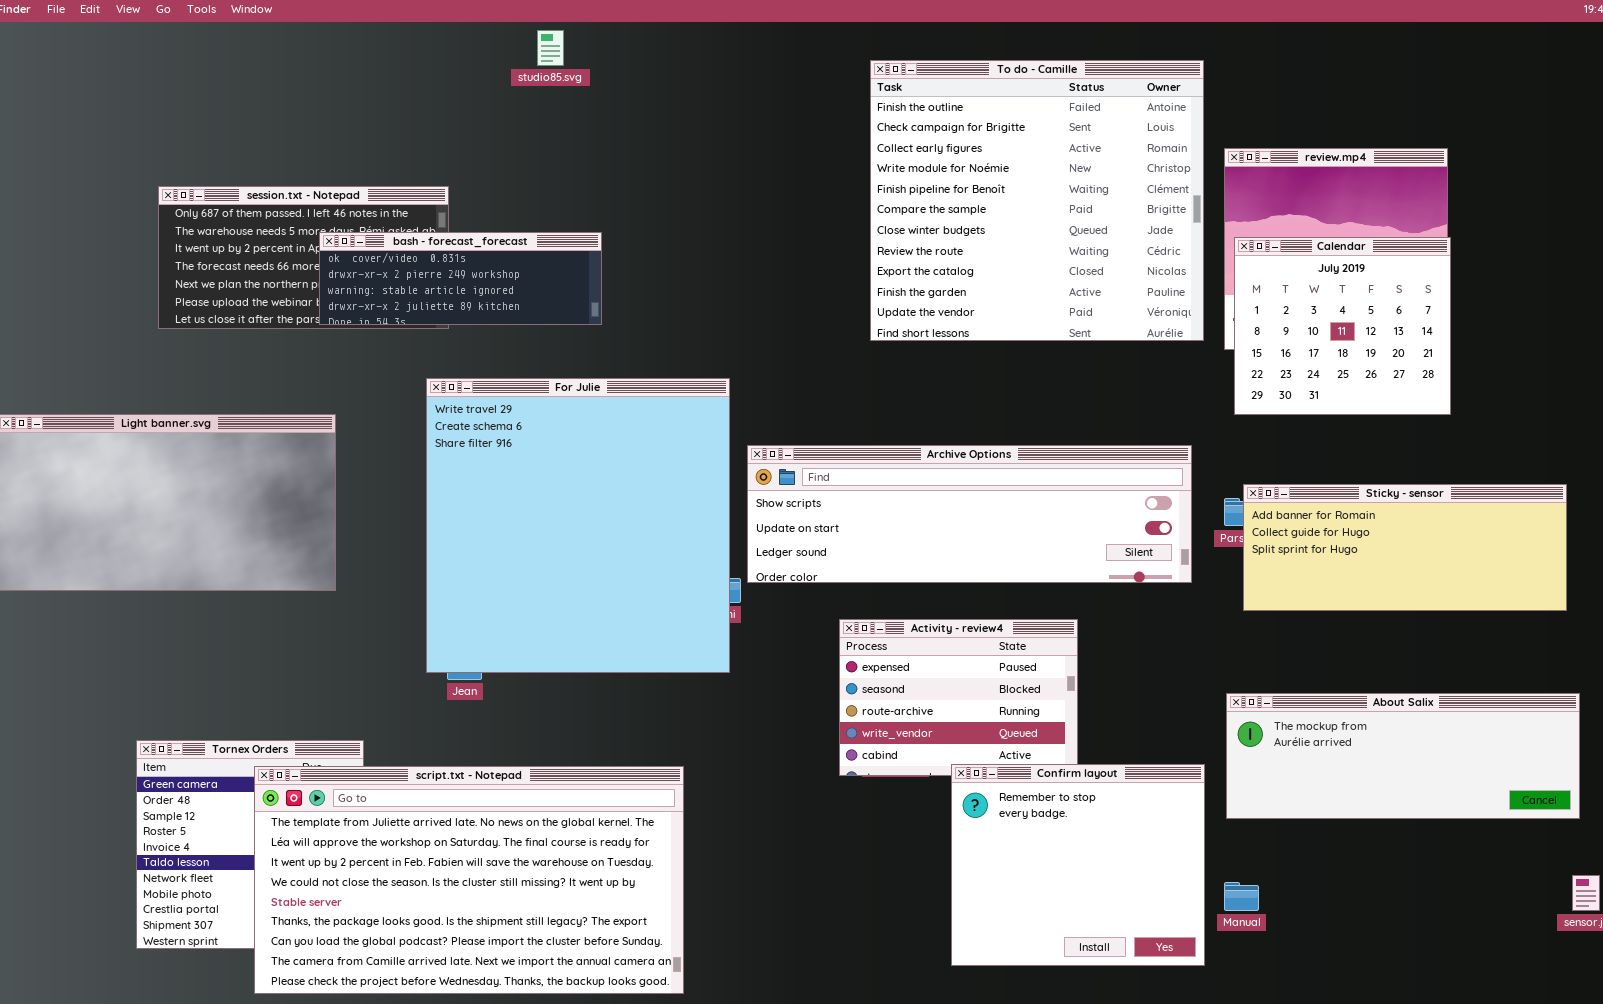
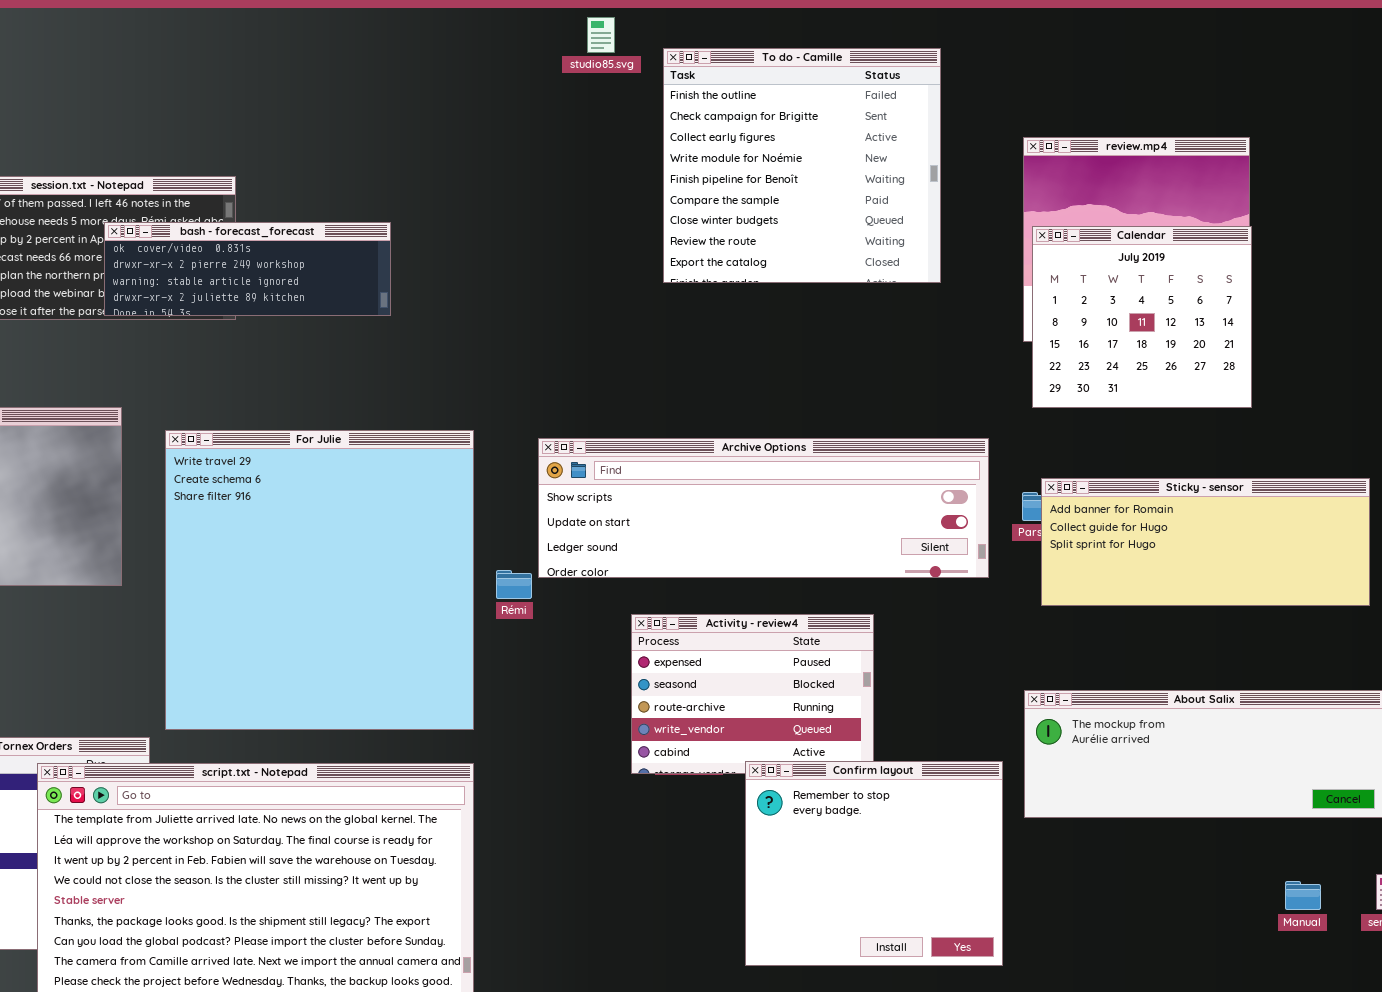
studio85.svg: [537,30,564,66] -> [587,17,615,53], moved
To do - Camille: [870,60,1204,341] -> [663,48,941,283], resized
For Julie: [426,378,730,673] -> [165,430,474,730], moved
Manual: [1224,882,1259,911] -> [1285,881,1321,910], moved

